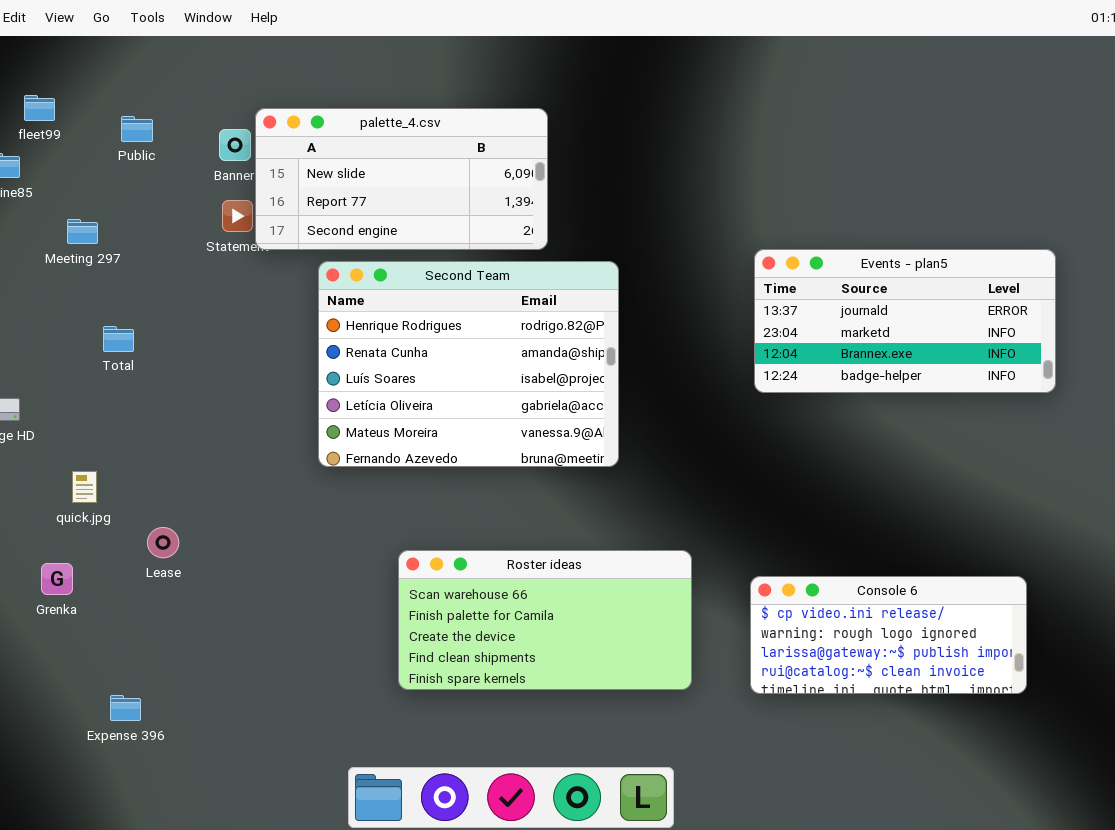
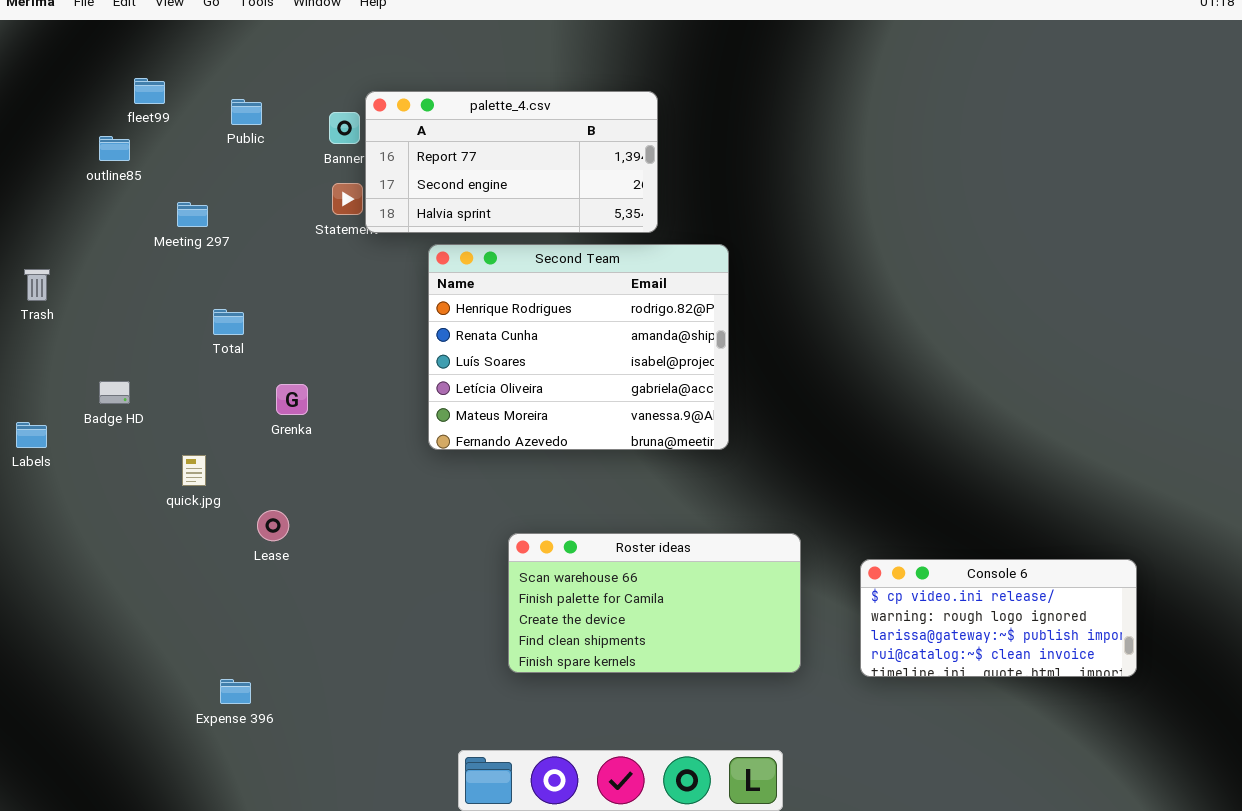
palette_4.csv: [255,108,548,250] -> [365,91,658,233], scrolled down 1 row
Events - plan5: [754,249,1056,393] -> none, closed
Grenka: [41,563,73,595] -> [276,384,308,415], moved

